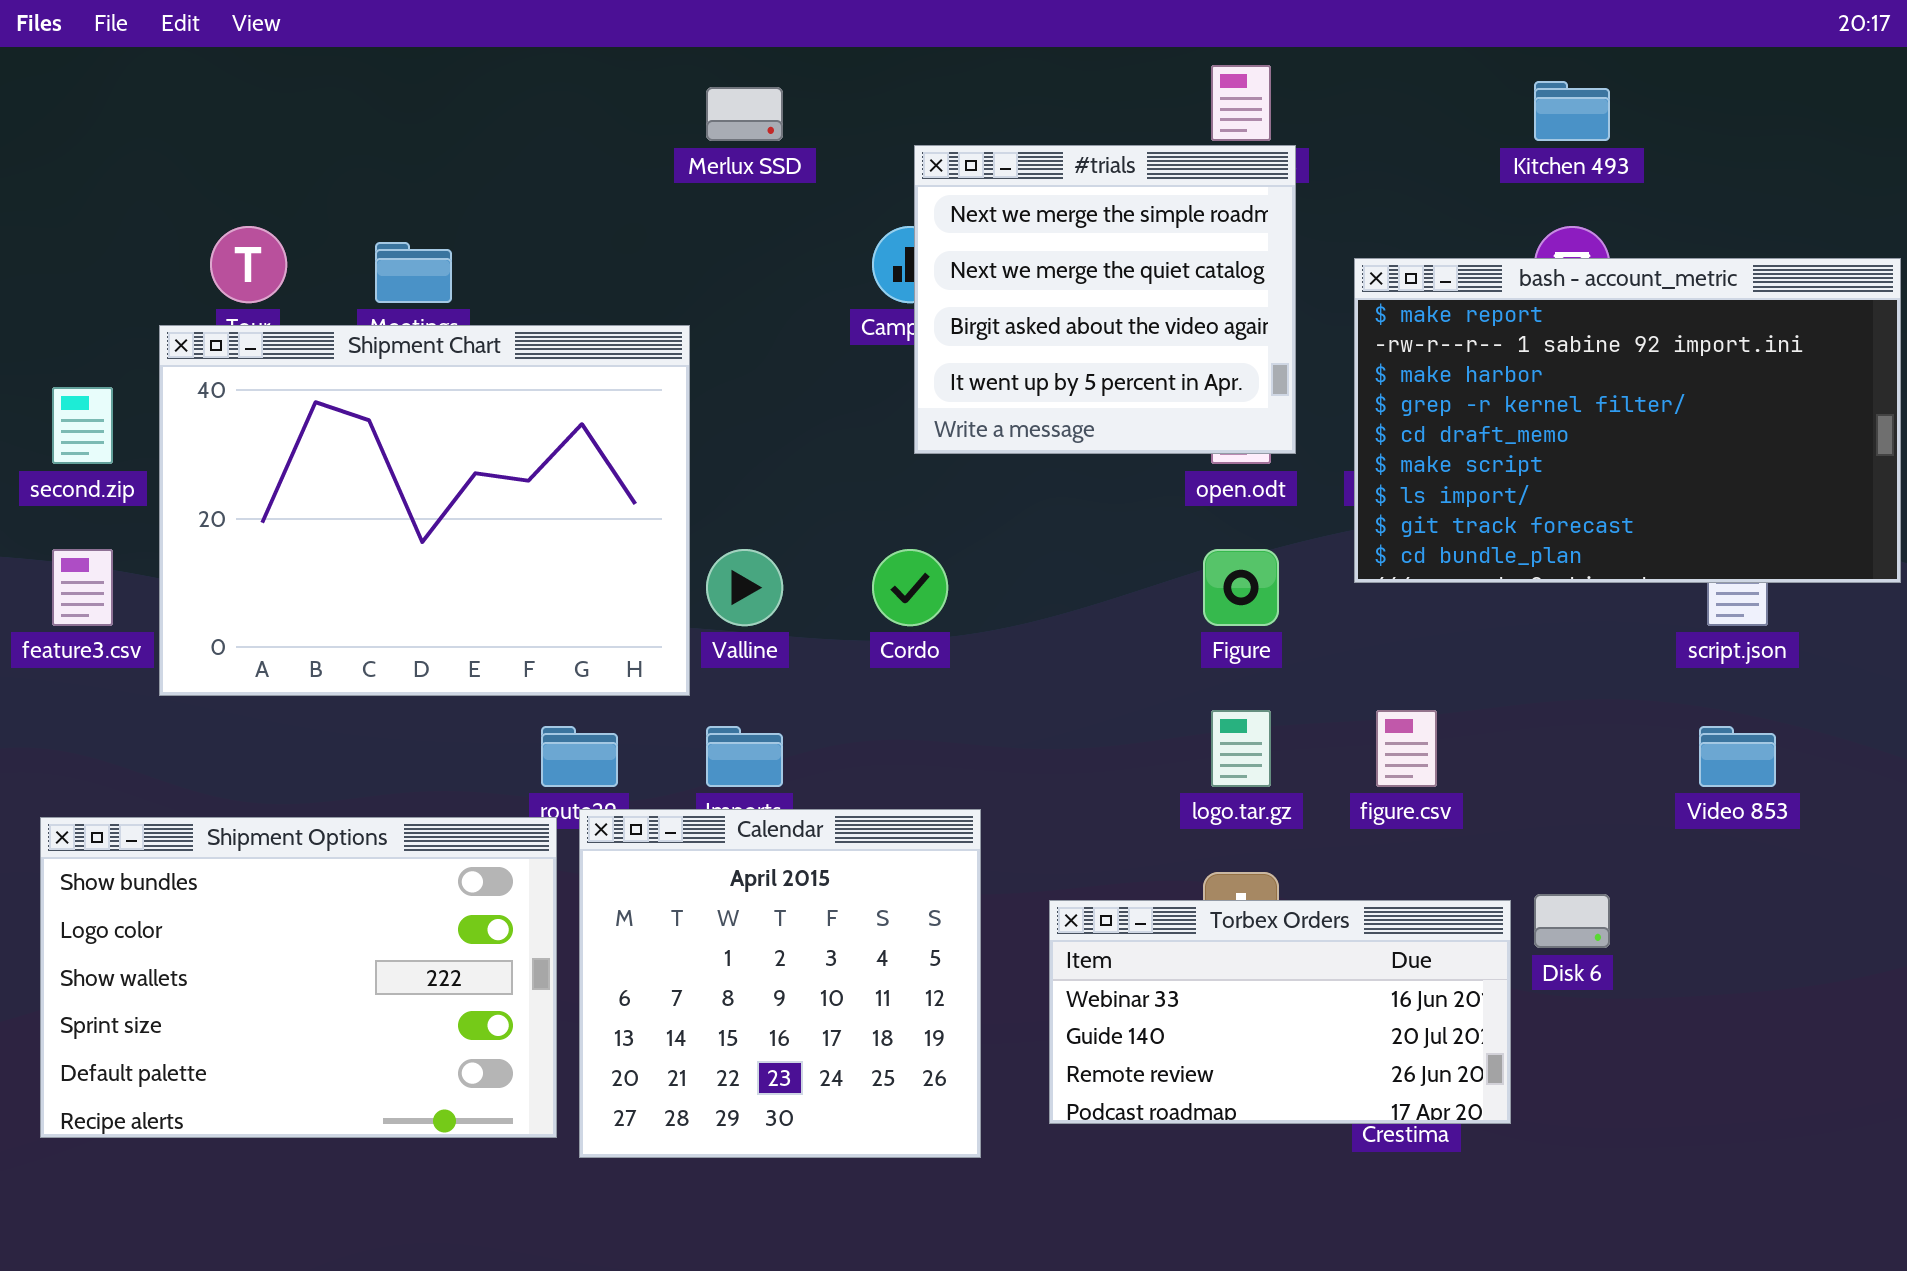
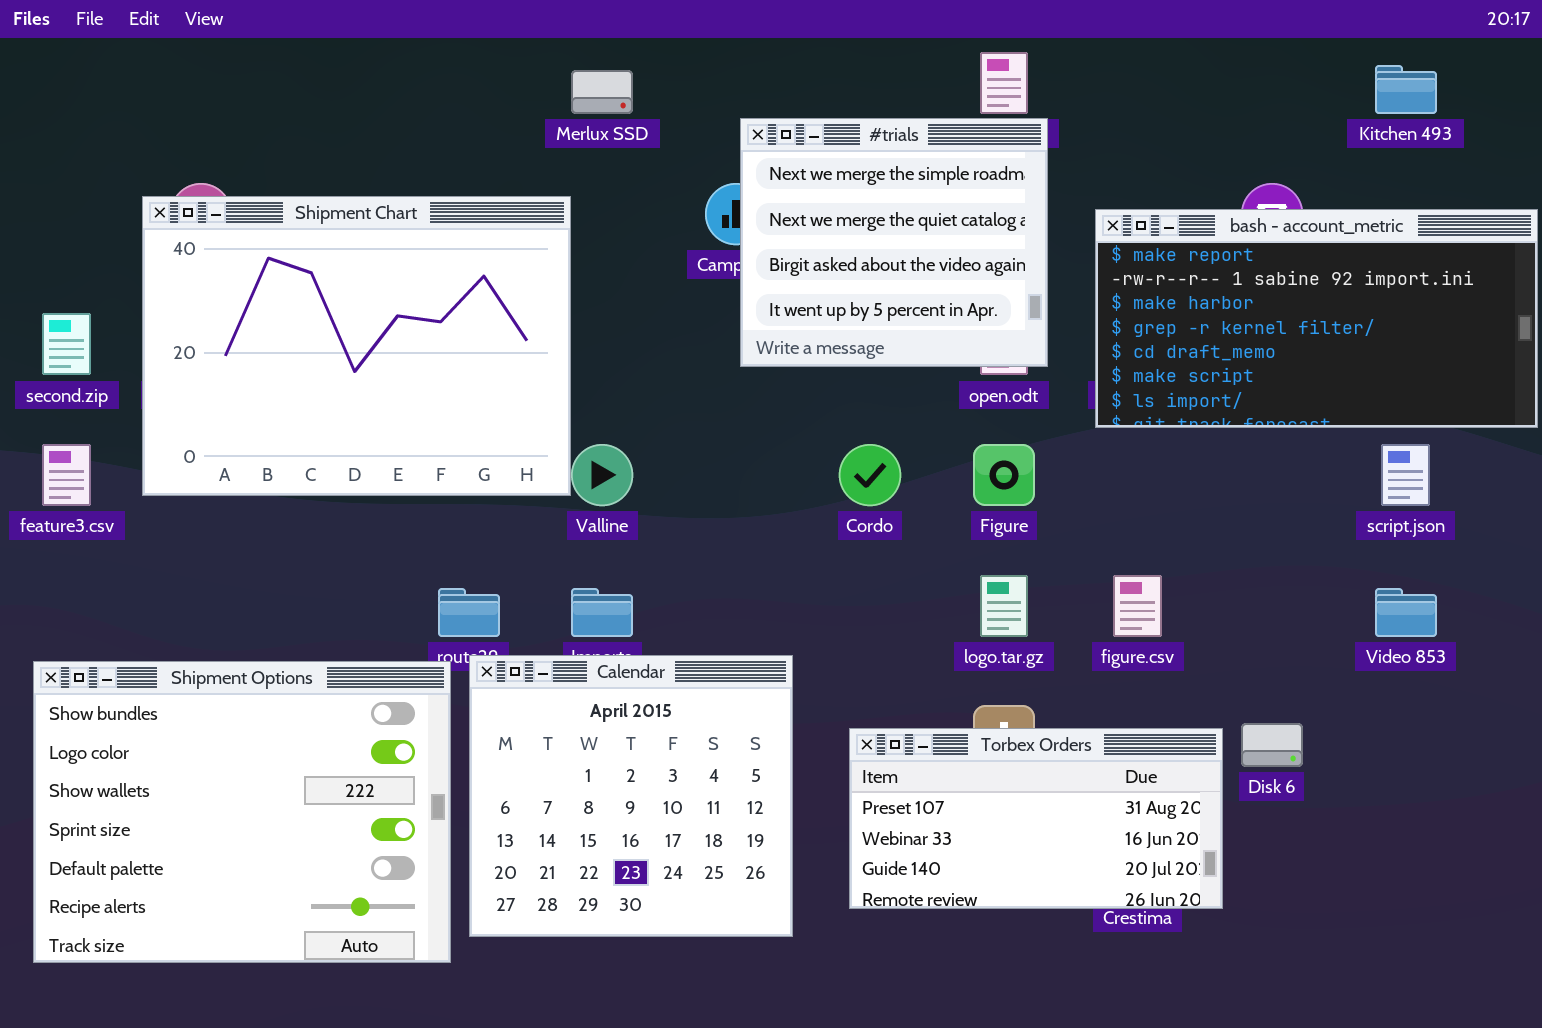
Kitchen 493: [1534,81,1610,141] -> [1375,65,1437,114], moved
bash - account_metric: [1354,258,1901,583] -> [1095,209,1538,428], resized
Shipment Chart: [159,325,690,696] -> [142,196,571,496], moved
Cordo: [872,549,948,626] -> [839,444,901,506], moved
Shipment Options: [40,817,557,1138] -> [33,661,451,963], resized
Torbex Orders: [1049,900,1511,1124] -> [849,728,1223,909], scrolled up 1 row

